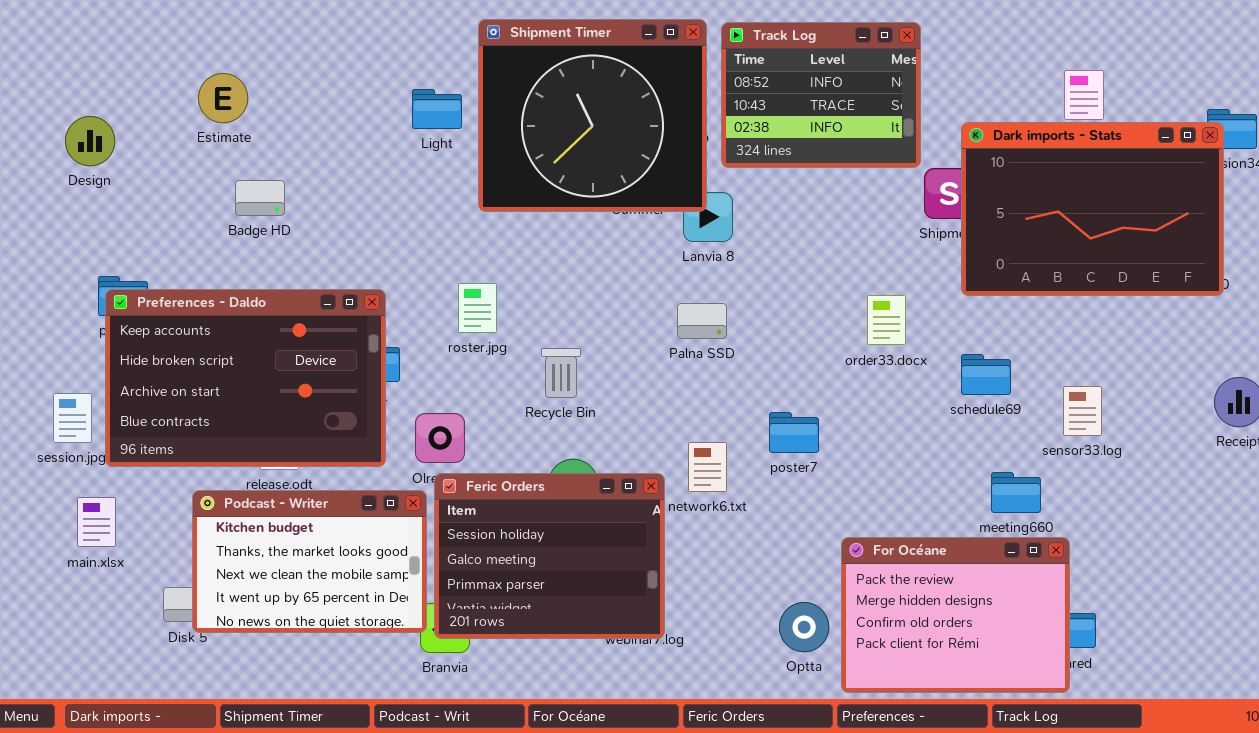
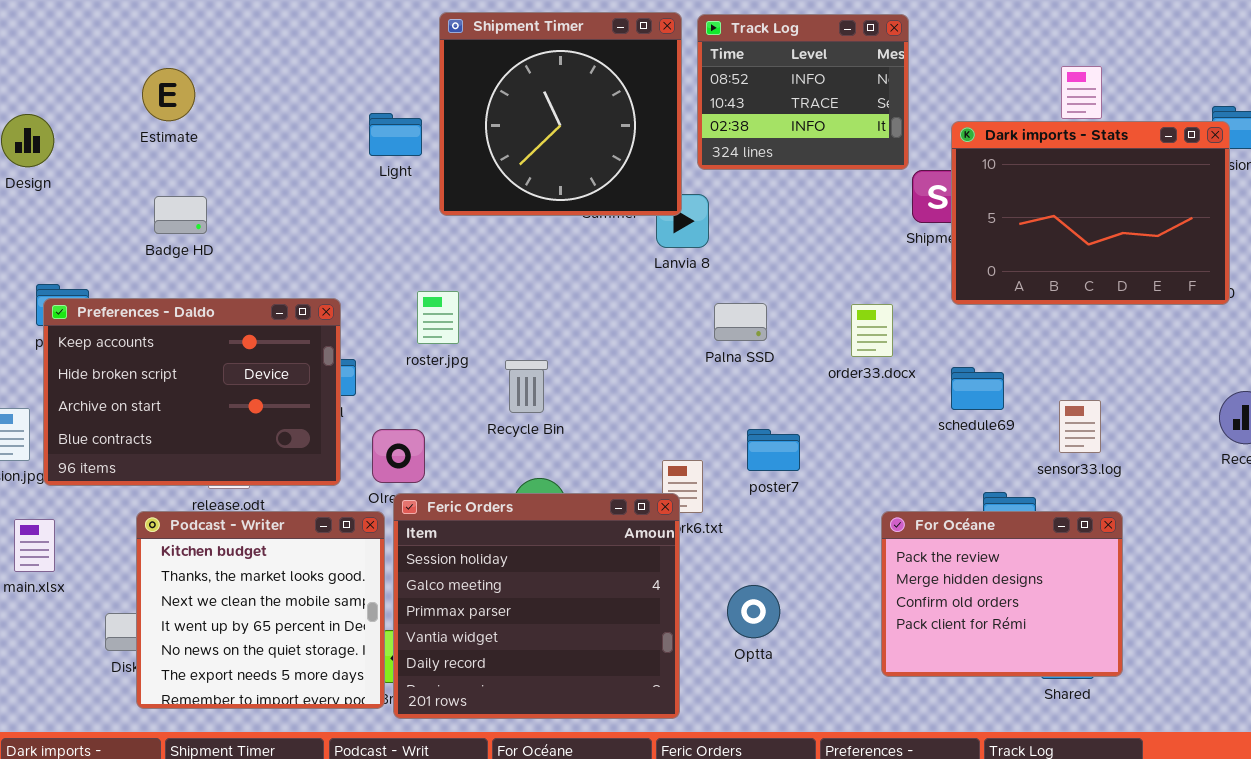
Light: [412,89,462,129] -> [369,113,422,156], moved
Badge HD: [235,180,285,216] -> [154,196,207,234], moved
Palna SSD: [677,303,727,339] -> [714,303,767,341], moved
Feric Orders: [434,473,665,639] -> [393,493,680,719], resized
Podcast - Writer: [192,490,427,633] -> [136,511,385,709], resized
For Océane: [841,537,1070,693] -> [881,511,1123,677], moved
Optta: [779,602,829,652] -> [727,585,780,638], moved

